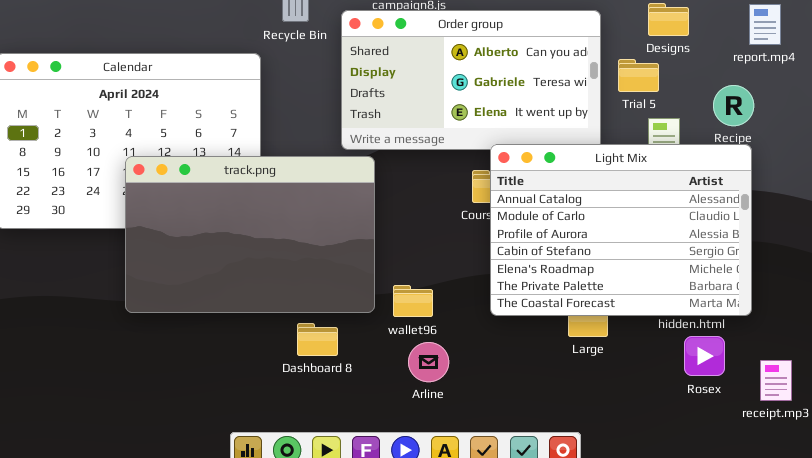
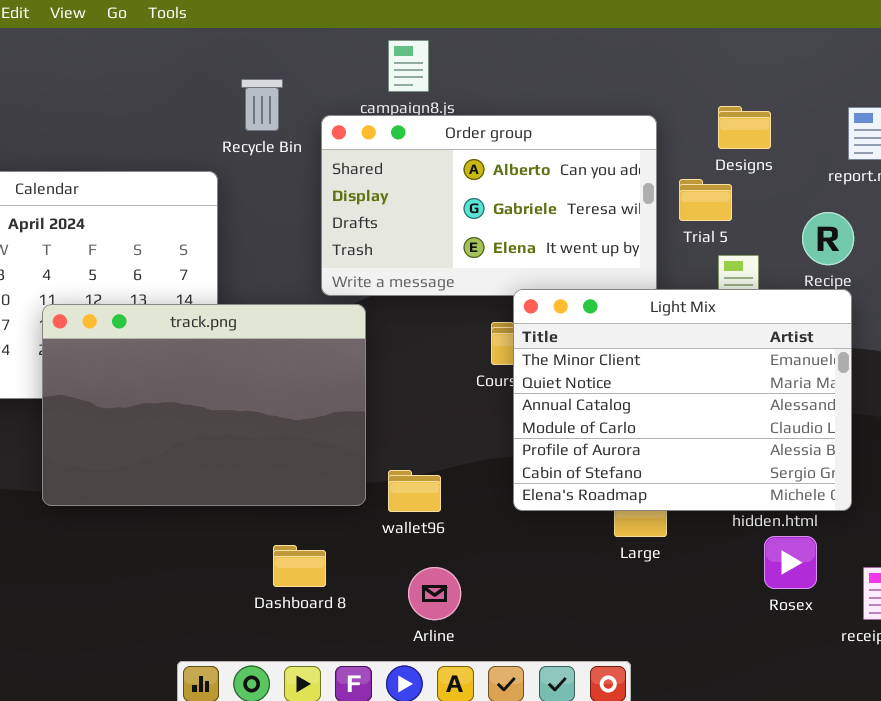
Light Mix: [490,144,752,316] -> [513,289,852,511], scrolled up 2 rows
Dashboard 8: [297,323,338,356] -> [273,545,326,587], moved
Arline: [408,342,449,382] -> [408,567,461,620], moved

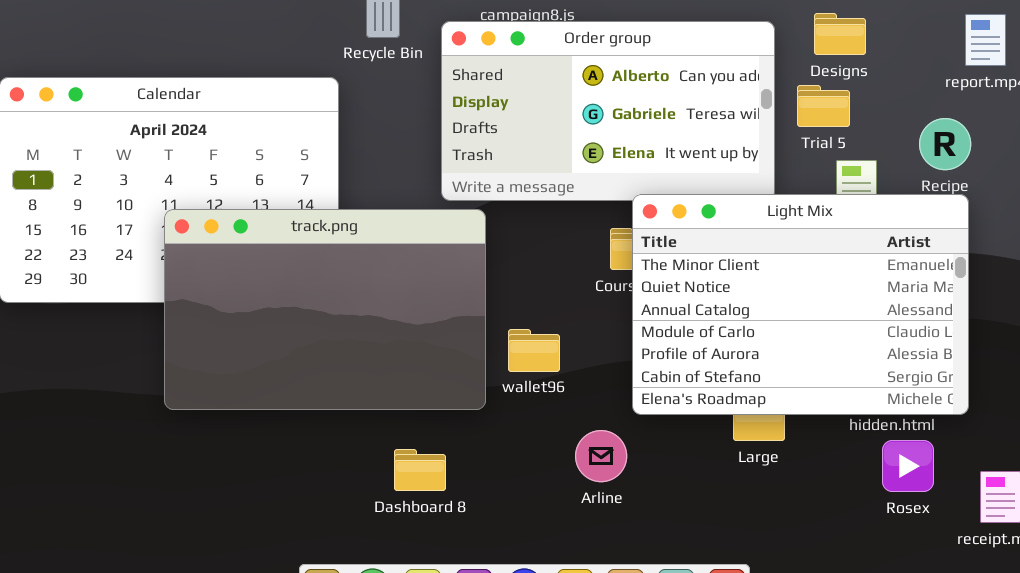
Designs: [718,106,771,149] -> [814,13,866,55], moved
wallet96: [388,470,441,512] -> [508,329,560,372], moved
Arline: [408,567,461,620] -> [575,430,627,482], moved

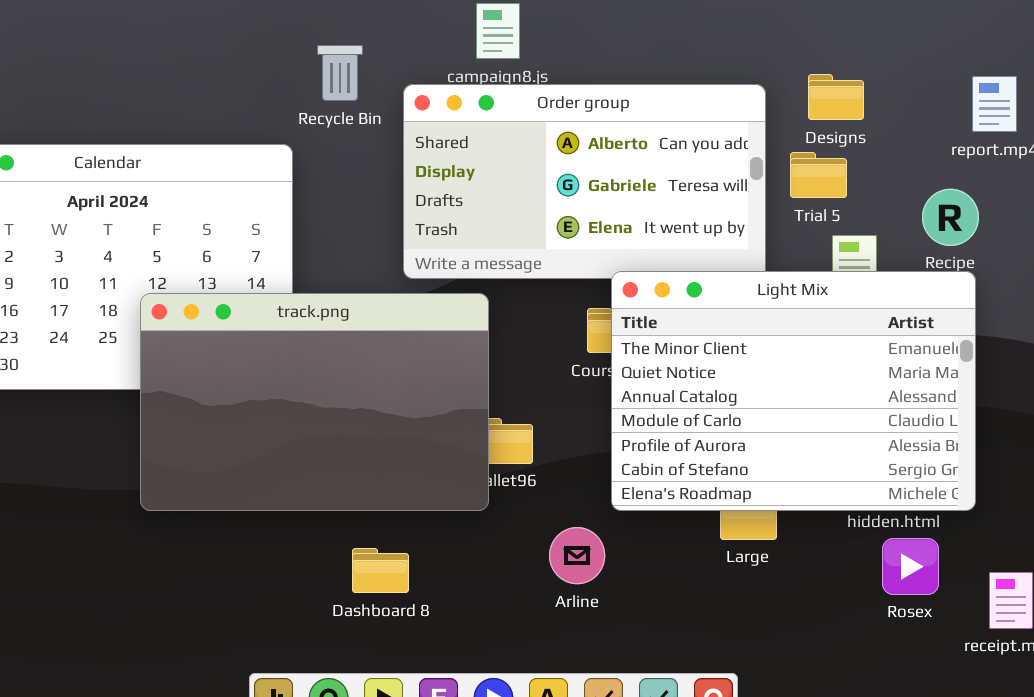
track.png: [164,209,486,410] -> [140,293,489,511], moved

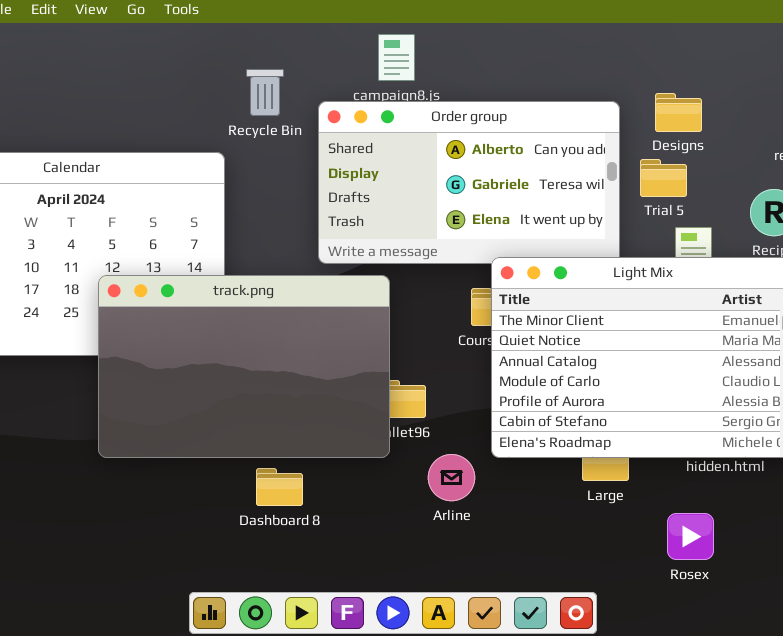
Arline: [549,527,605,584] -> [428,454,475,501], moved
Rosex: [882,538,939,595] -> [667,513,714,560], moved
Dashboard 8: [352,548,409,593] -> [256,468,303,506], moved

